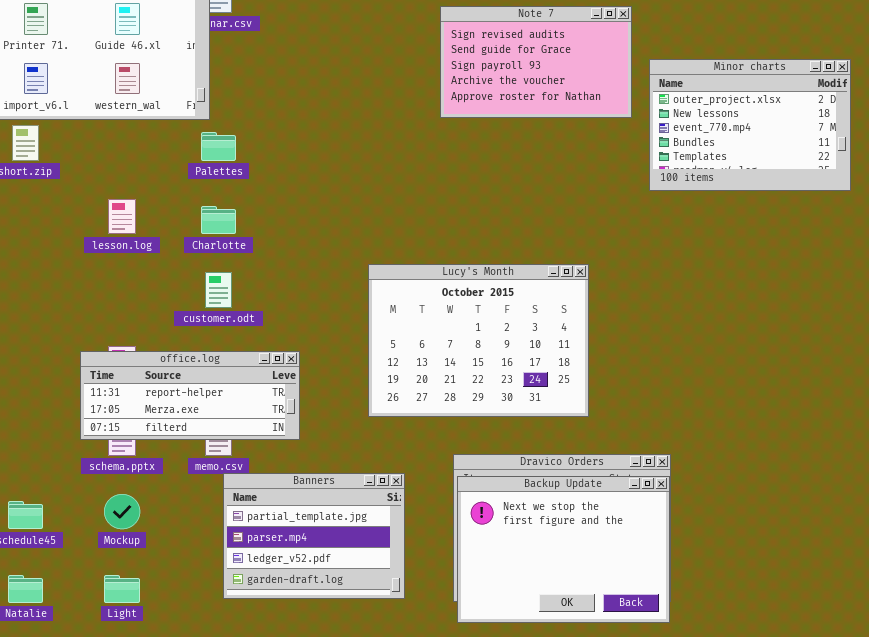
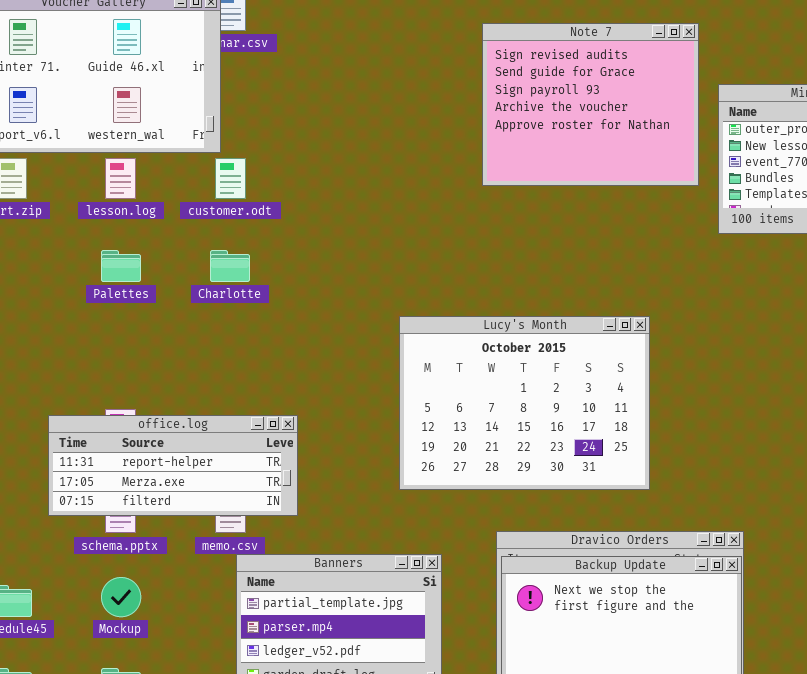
Note 7: [440,6,632,118] -> [482,23,699,186], resized
Palettes: [201,132,236,161] -> [101,250,141,282], moved
lesson.log: [108,199,136,234] -> [105,158,136,199], moved
customer.odt: [205,272,232,308] -> [215,158,246,199], moved
office.log: [80,351,300,440] -> [48,415,298,516], moved

